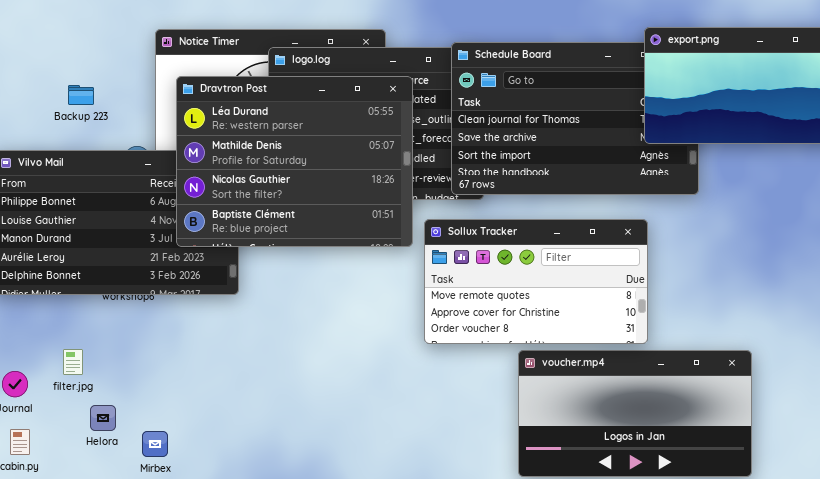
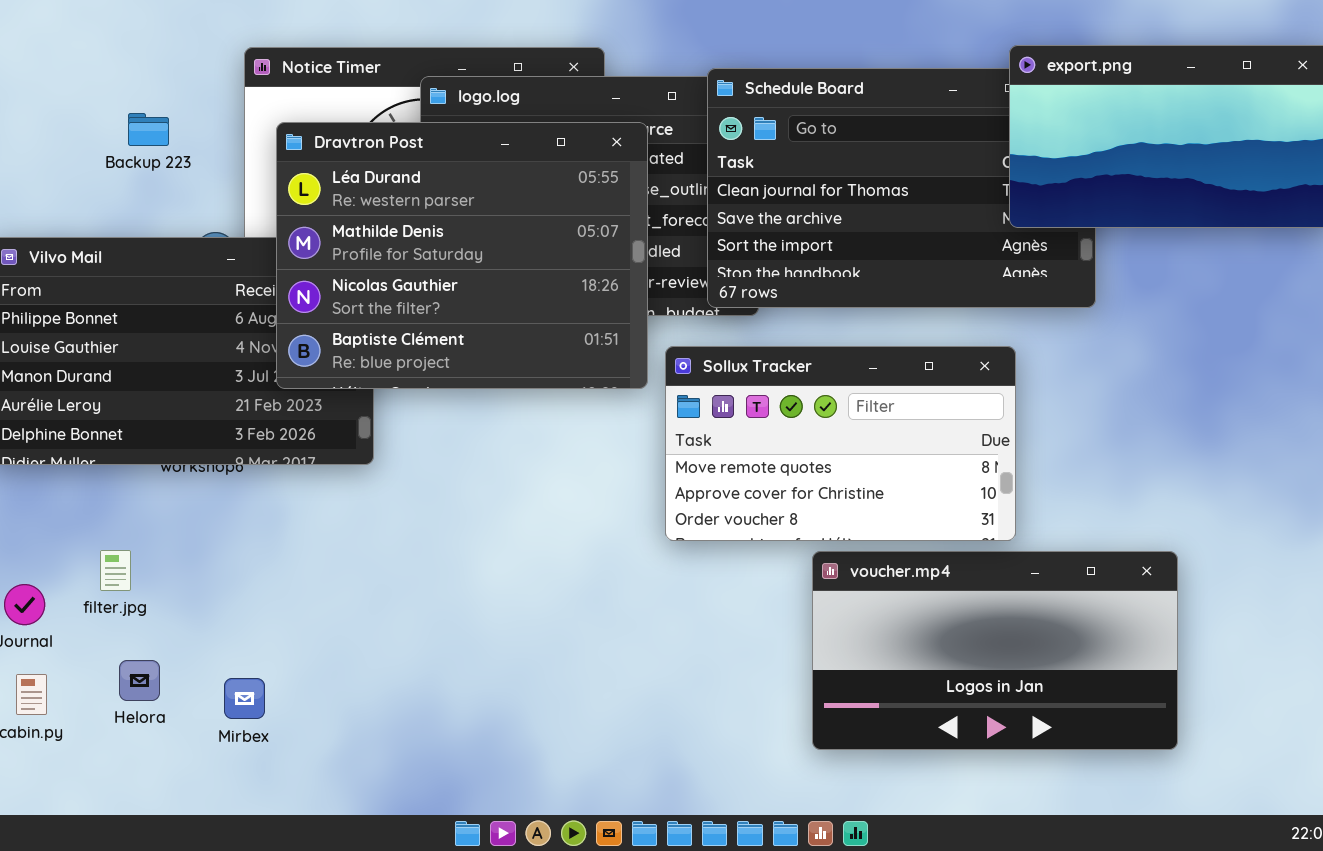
Backup 223: [68,85,94,105] -> [128,113,169,146], moved
Helora: [90,405,116,431] -> [119,660,160,701], moved

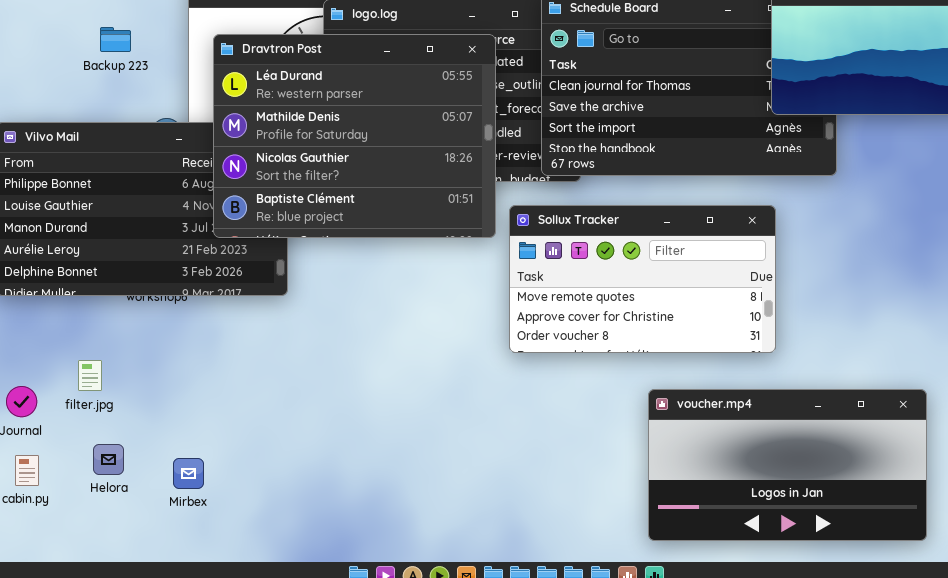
voucher.mp4: [812,551,1178,750] -> [648,389,927,541], moved

